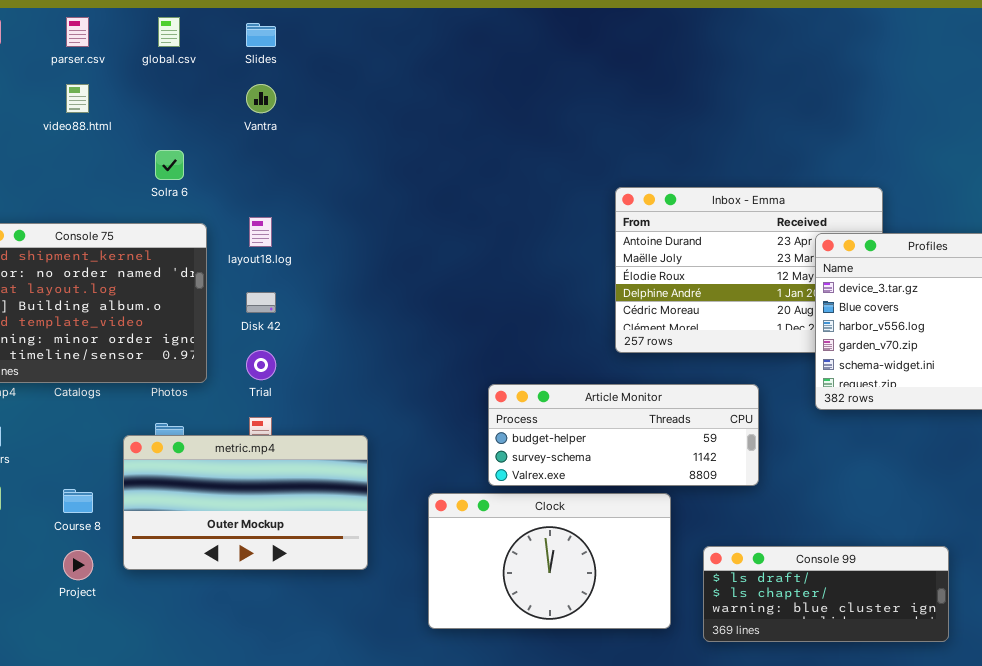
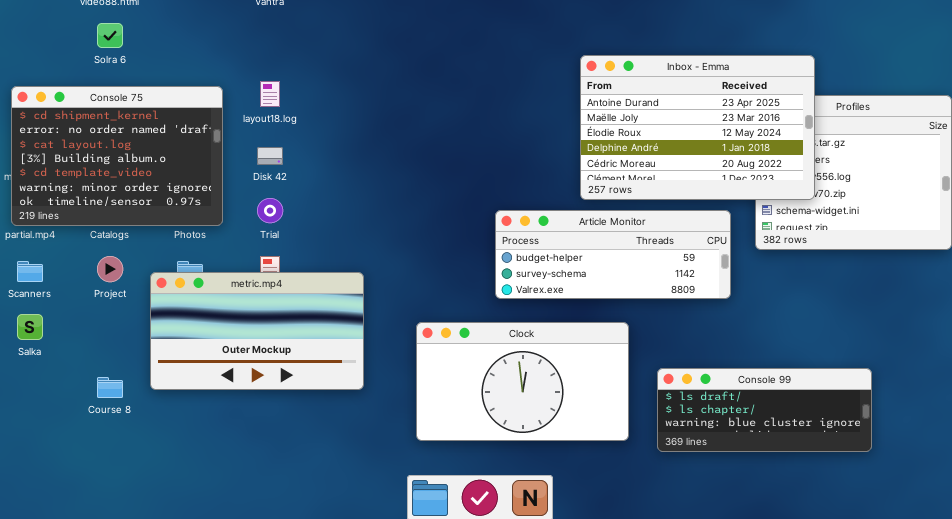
Solra 6: [155,150,184,180] -> [97,23,123,48], moved
Inbox - Emma: [615,187,883,353] -> [580,55,815,200], raised
Article Monitor: [488,384,759,486] -> [495,210,731,299], moved
Course 8: [63,489,93,513] -> [97,377,123,398], moved
Project: [63,550,93,580] -> [97,256,123,282], moved

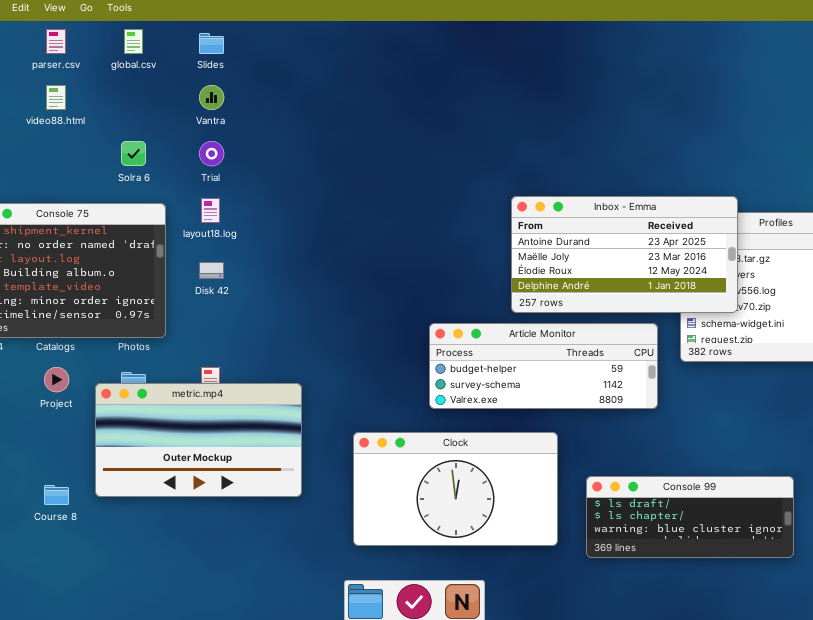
Solra 6: [97,23,123,48] -> [121,141,146,166], moved
Inbox - Emma: [580,55,815,200] -> [511,196,738,313], resized
Trial: [257,198,283,223] -> [199,141,224,166], moved

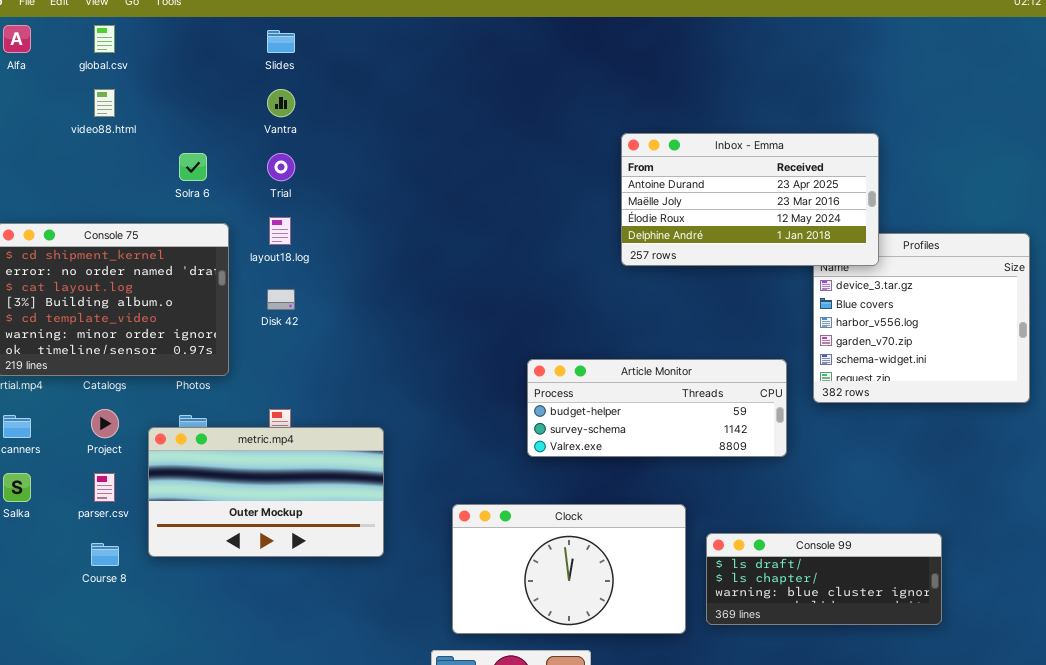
parser.csv: [46,29,66,54] -> [94,473,115,502], moved
global.csv: [124,29,143,54] -> [94,25,115,53], moved
Inbox - Emma: [511,196,738,313] -> [621,133,879,266], moved
Clock: [353,432,558,546] -> [452,504,686,634], moved

